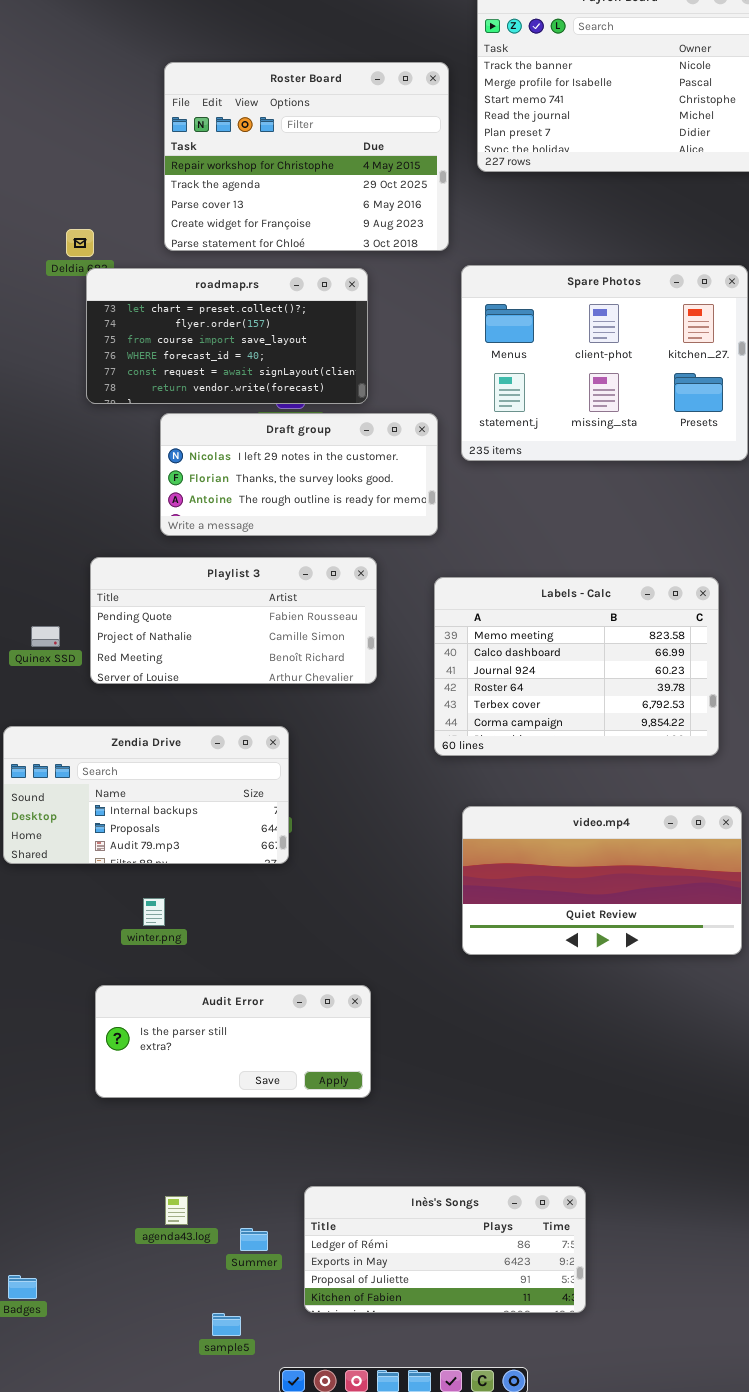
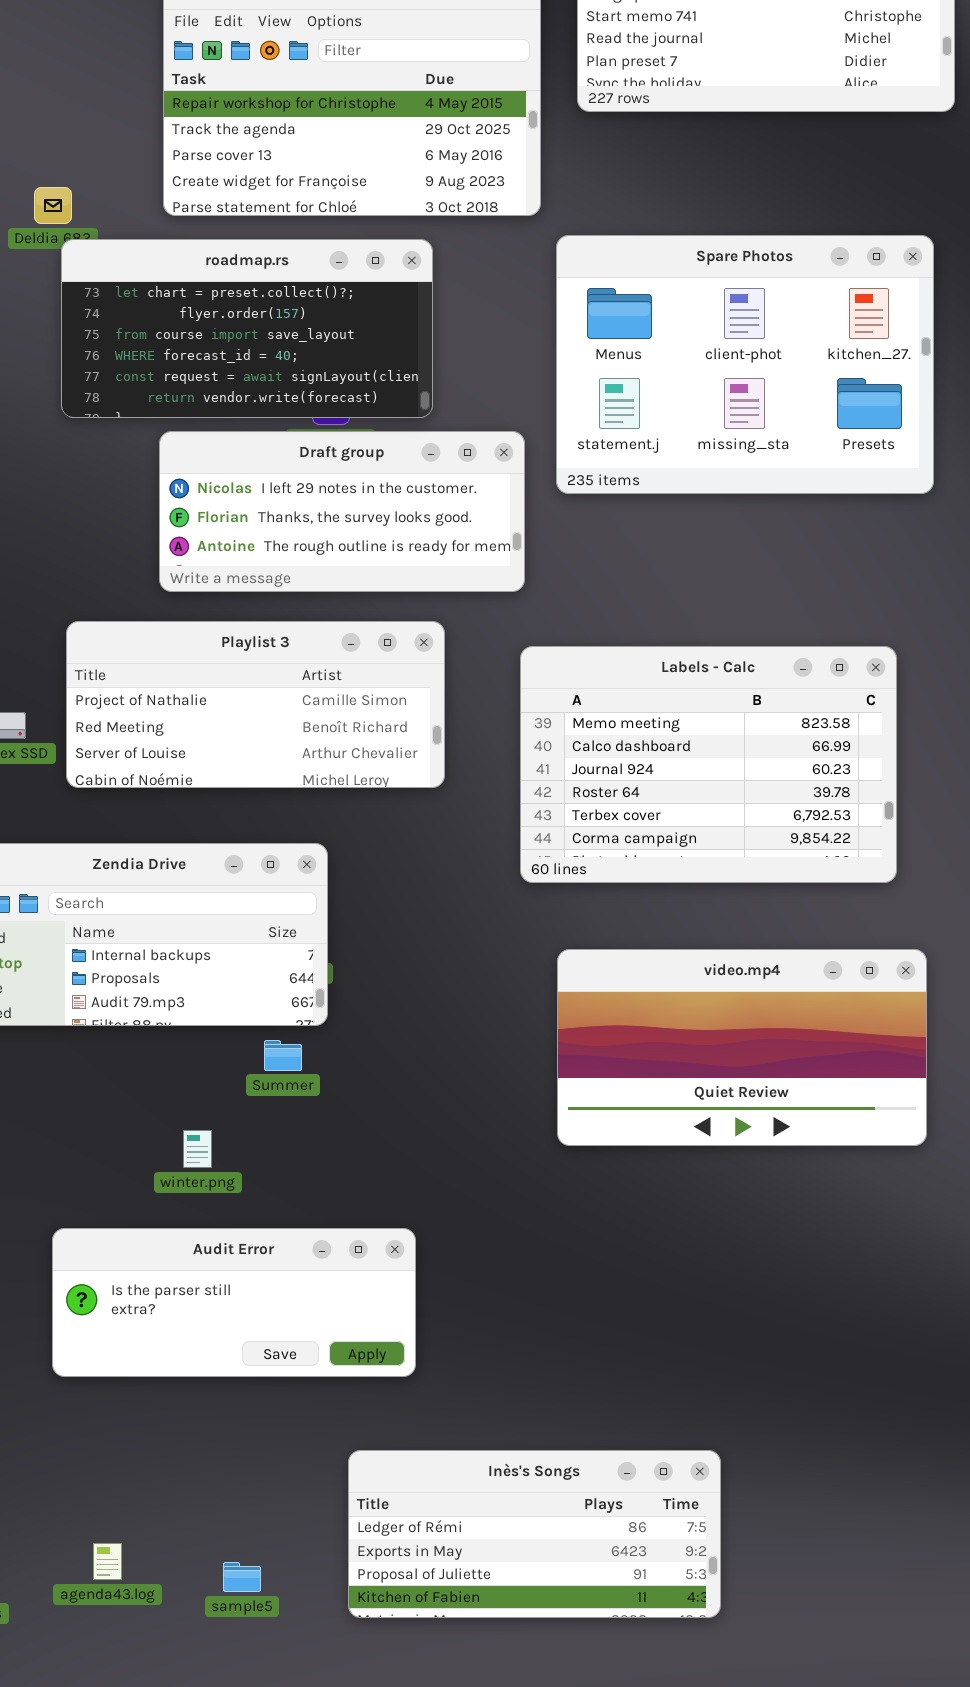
Playlist 3: [90,557,377,684] -> [66,621,445,788], scrolled down 1 row
winter.png: [143,898,165,926] -> [183,1130,212,1168], moved
Audit Error: [95,985,371,1098] -> [52,1228,416,1377], moved
agenda43.log: [165,1196,188,1225] -> [93,1543,122,1580], moved
Summer: [240,1228,268,1251] -> [264,1040,302,1071], moved
sample5: [212,1313,241,1336] -> [223,1562,261,1592], moved

